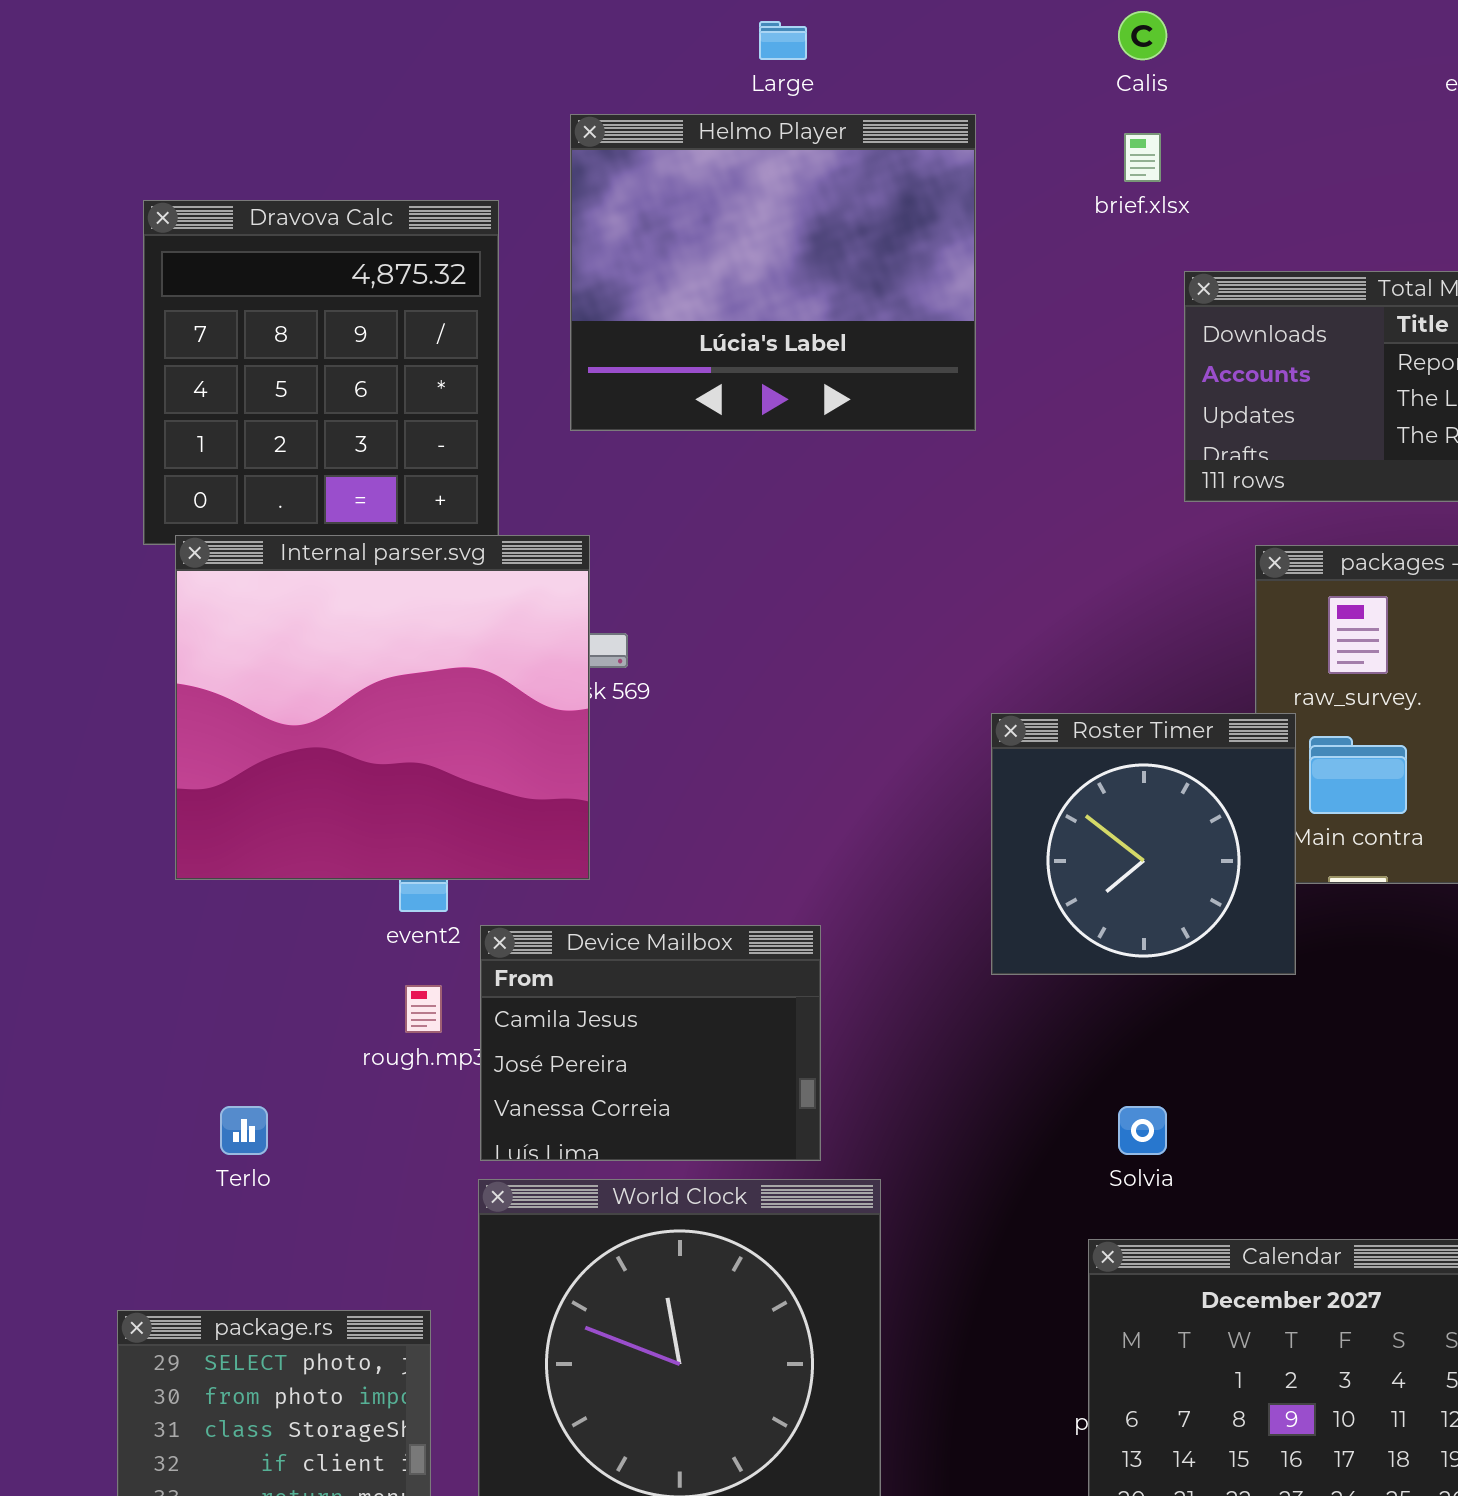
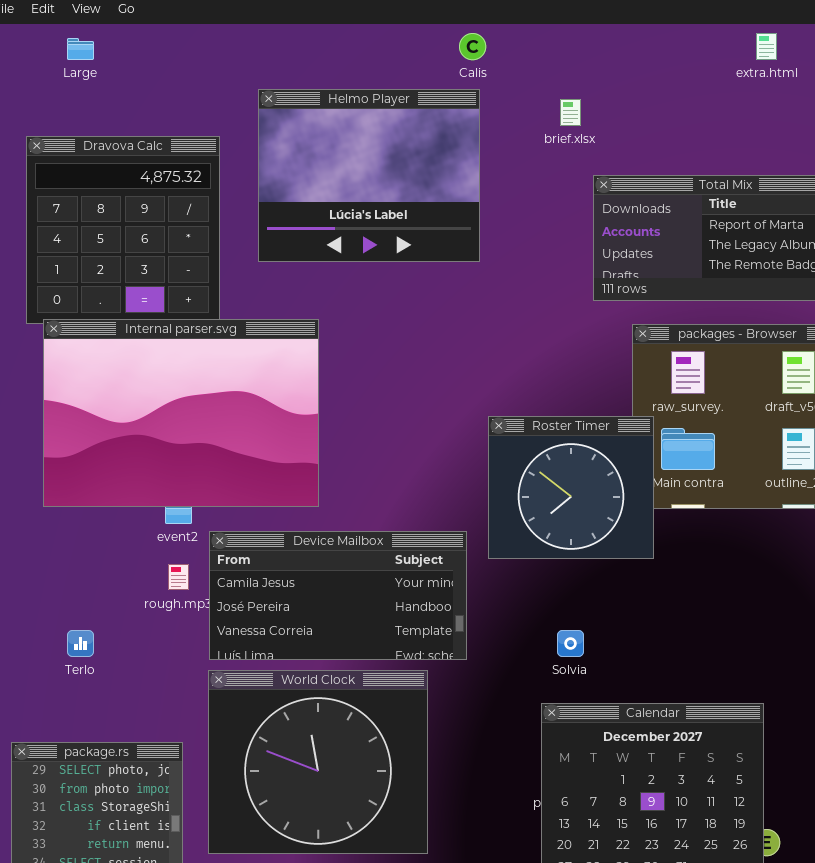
Calis: [1118,11,1167,60] -> [459,33,486,60], moved
Large: [759,21,807,60] -> [67,38,94,60], moved
Internal parser.svg: [175,535,590,880] -> [43,319,319,507], resized
Device Mailbox: [480,925,821,1161] -> [209,531,467,660], resized

